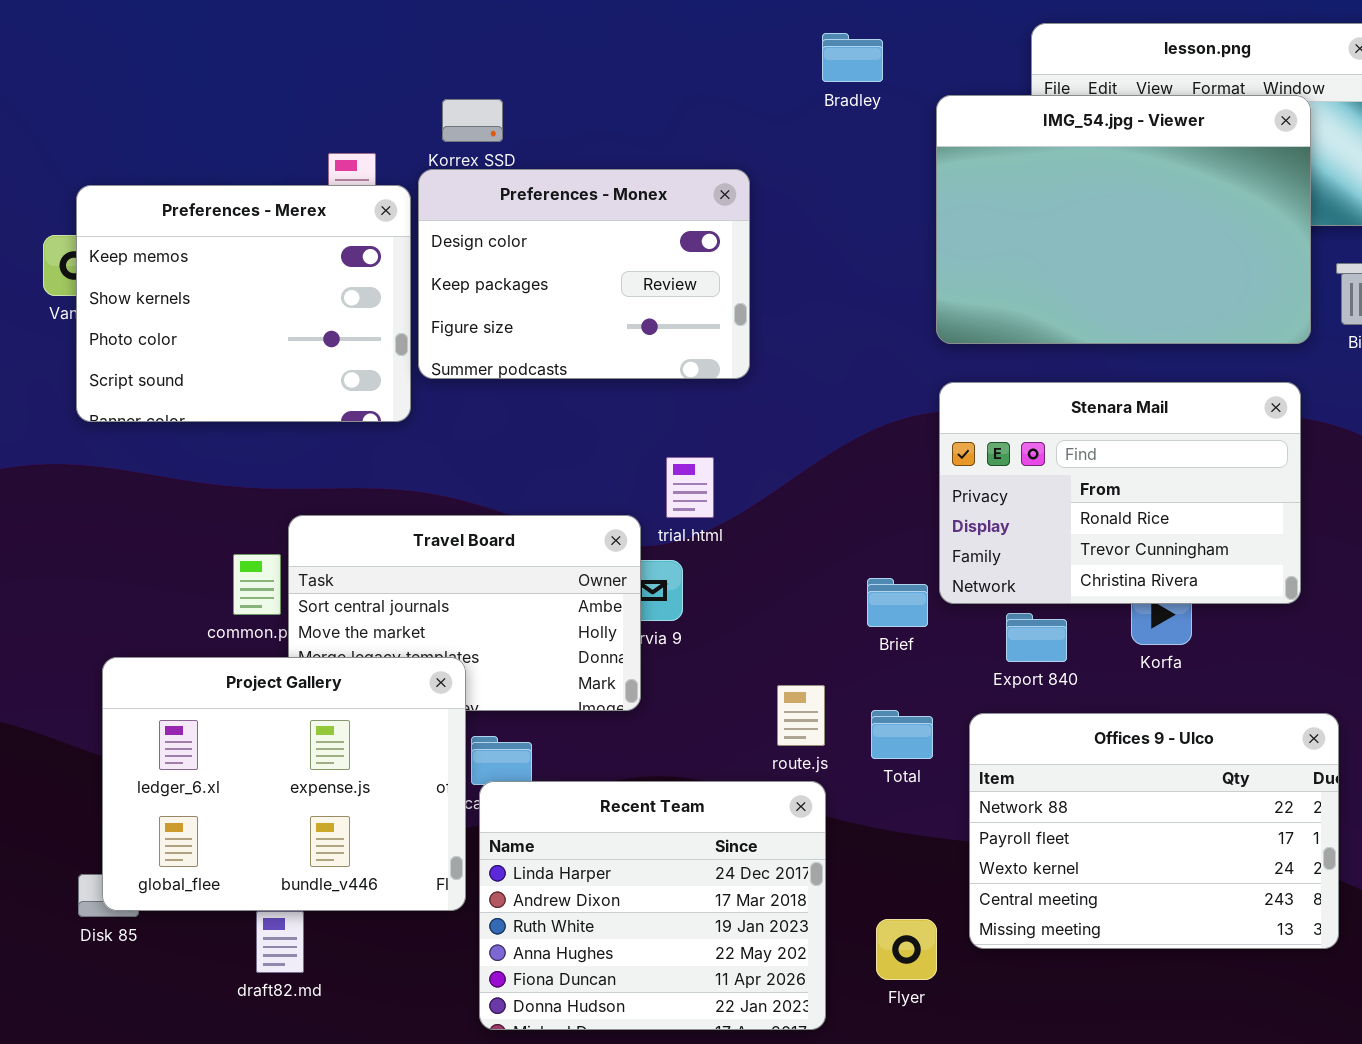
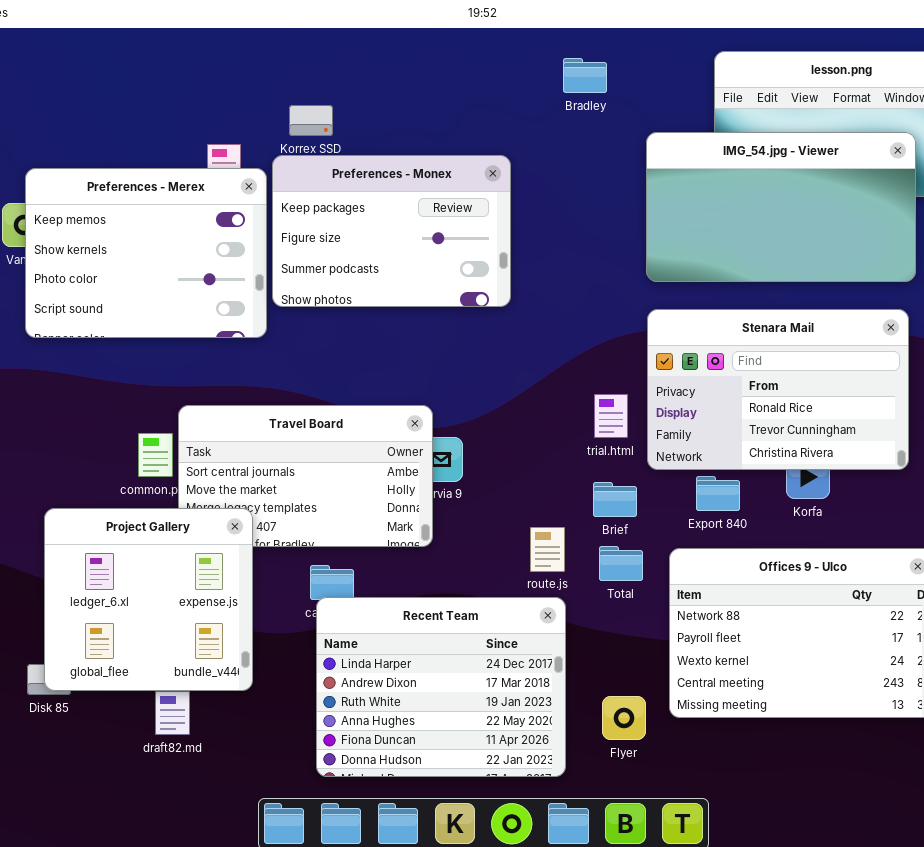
IMG_54.jpg - Viewer: [936,95,1311,344] -> [646,132,916,282], resized
Preferences - Monex: [418,169,750,379] -> [272,155,511,307], scrolled down 1 row
trial.html: [666,457,714,518] -> [594,394,628,438], moved
Brief: [867,578,928,627] -> [593,482,637,517], moved
Project Gallery: [102,657,466,911] -> [44,508,253,691], resized

